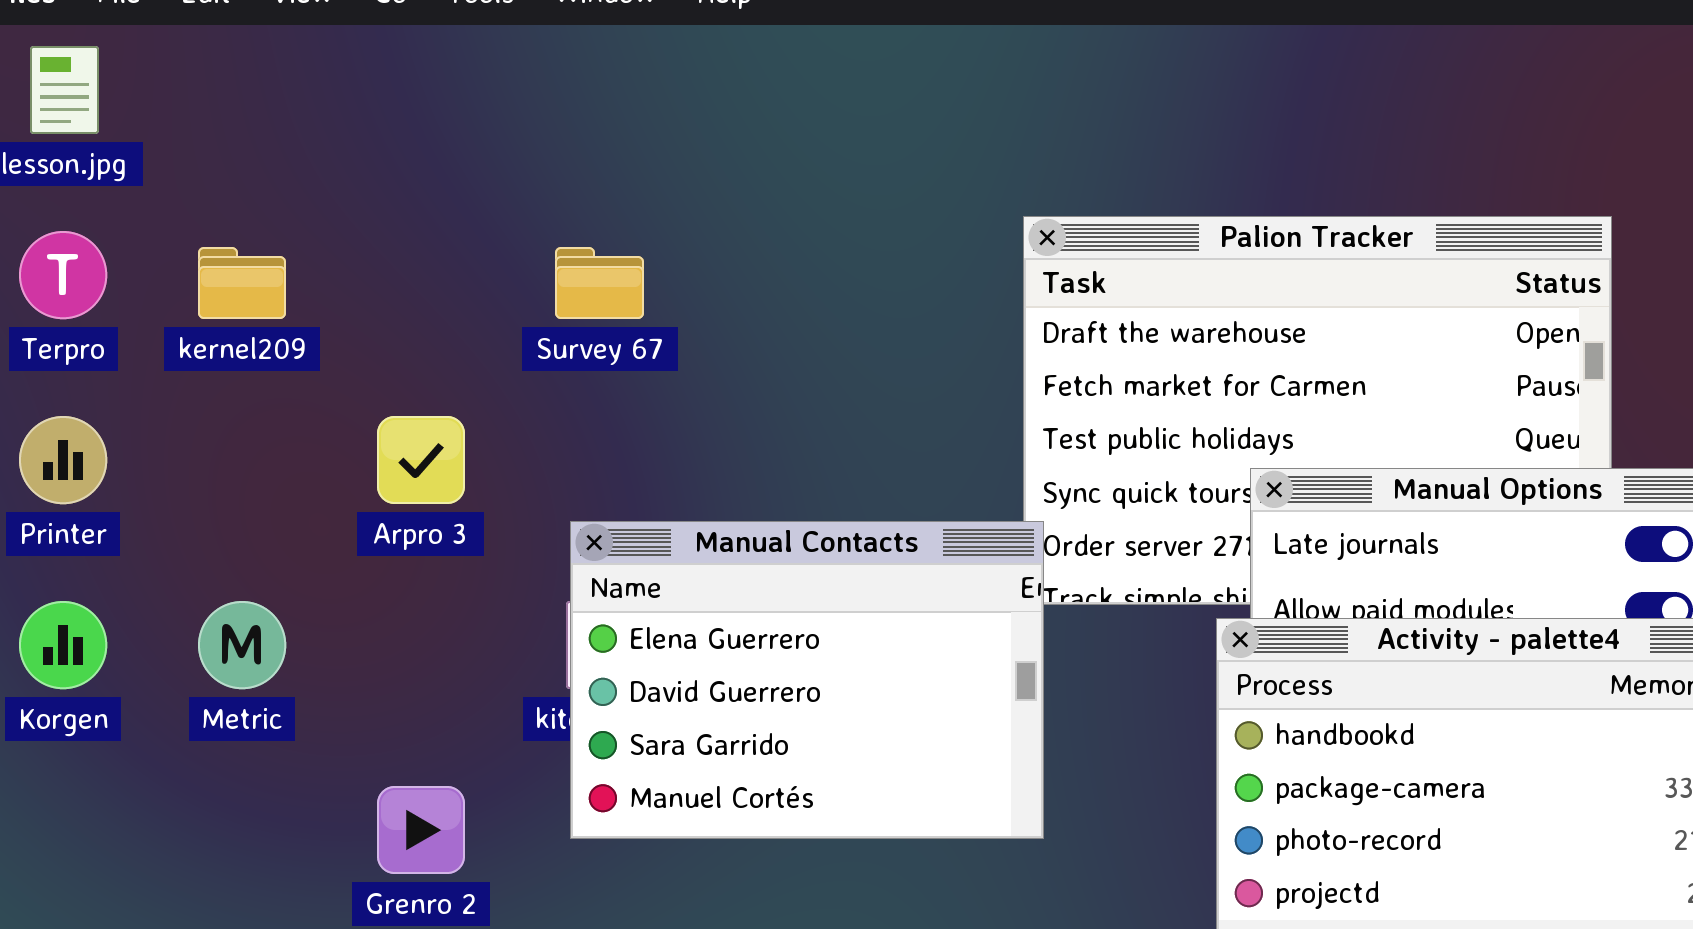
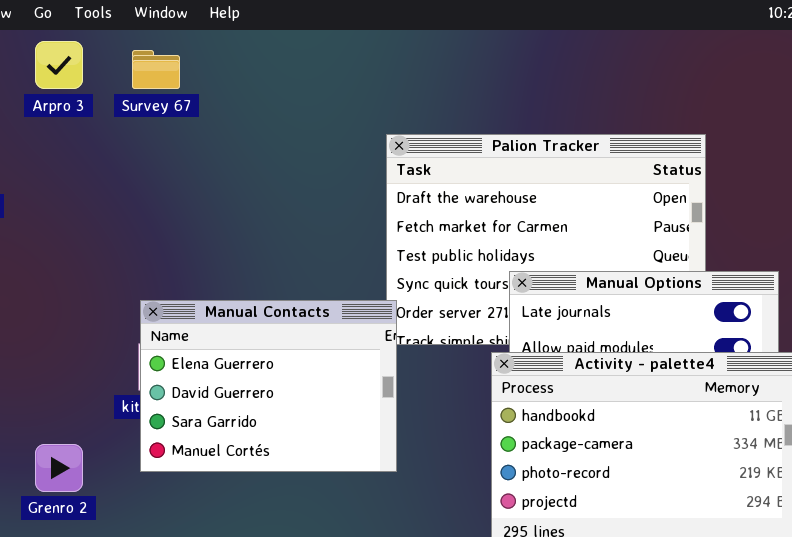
Survey 67: [555,247,644,319] -> [132,50,180,89], moved
Arpro 3: [377,416,465,504] -> [35,41,83,89], moved

